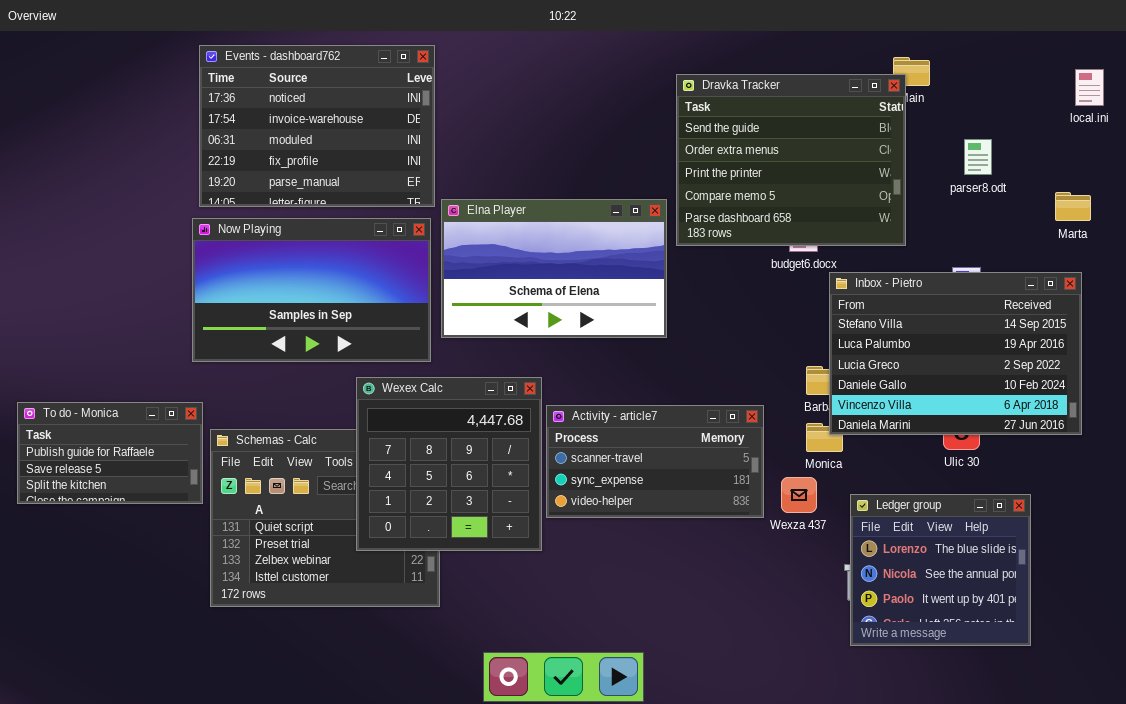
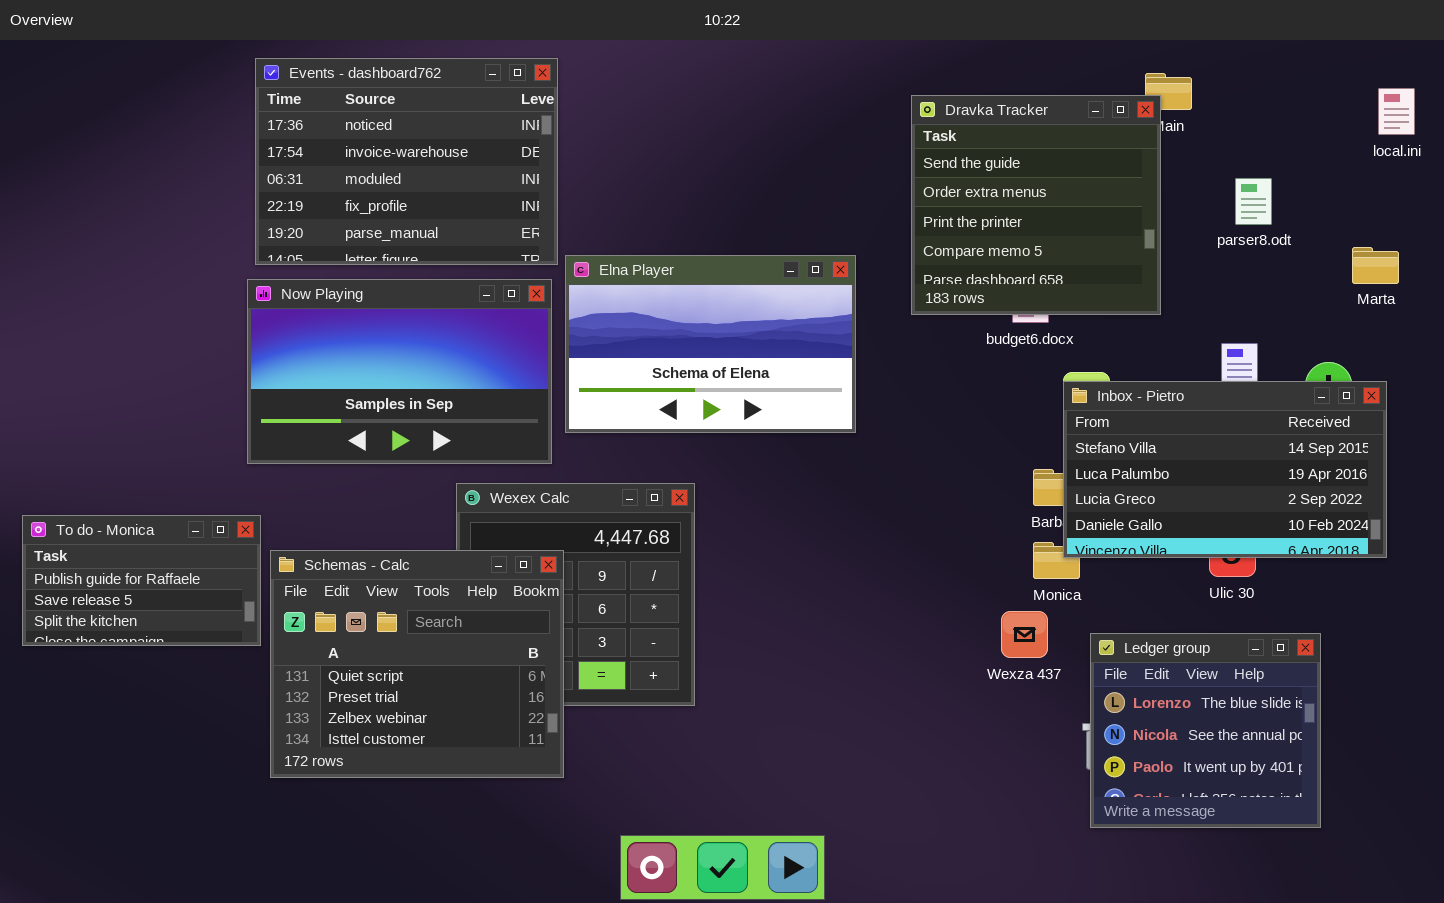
Dravka Tracker: [676,74,906,246] -> [911,95,1161,315], resized
Inbox - Pietro: [829,272,1082,435] -> [1063,381,1387,558], resized
Activity - article7: [546,405,764,518] -> none, closed
Schemas - Calc: [210,429,440,607] -> [270,550,564,778], raised

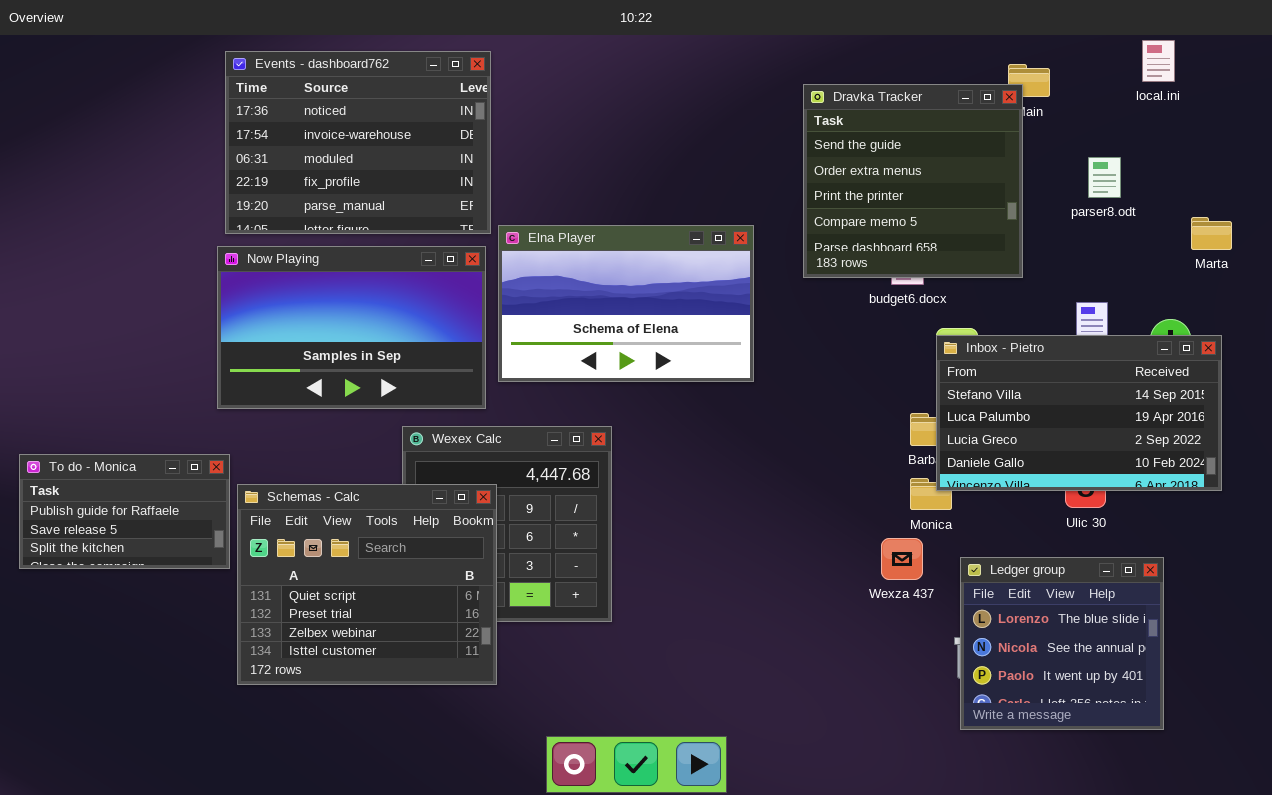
local.ini: [1378,88,1415,135] -> [1142,40,1175,82], moved

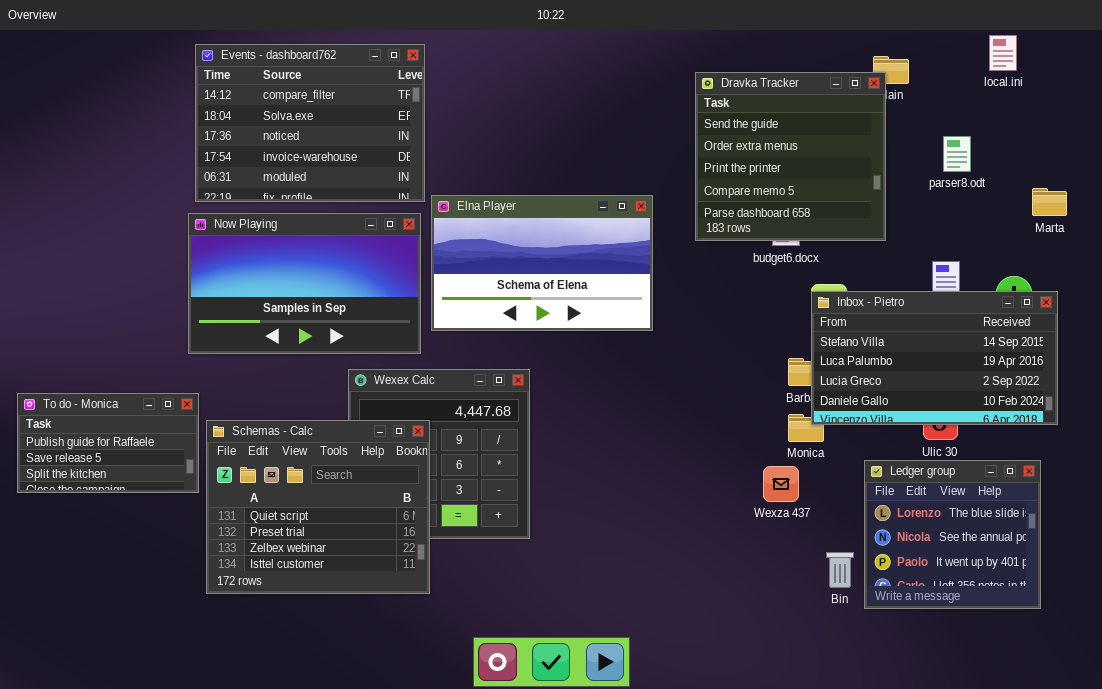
Events - dashboard762: [225,51,491,234] -> [195,44,425,202], scrolled up 2 rows
Ledger group: [960,557,1164,730] -> [864,460,1041,609], moved

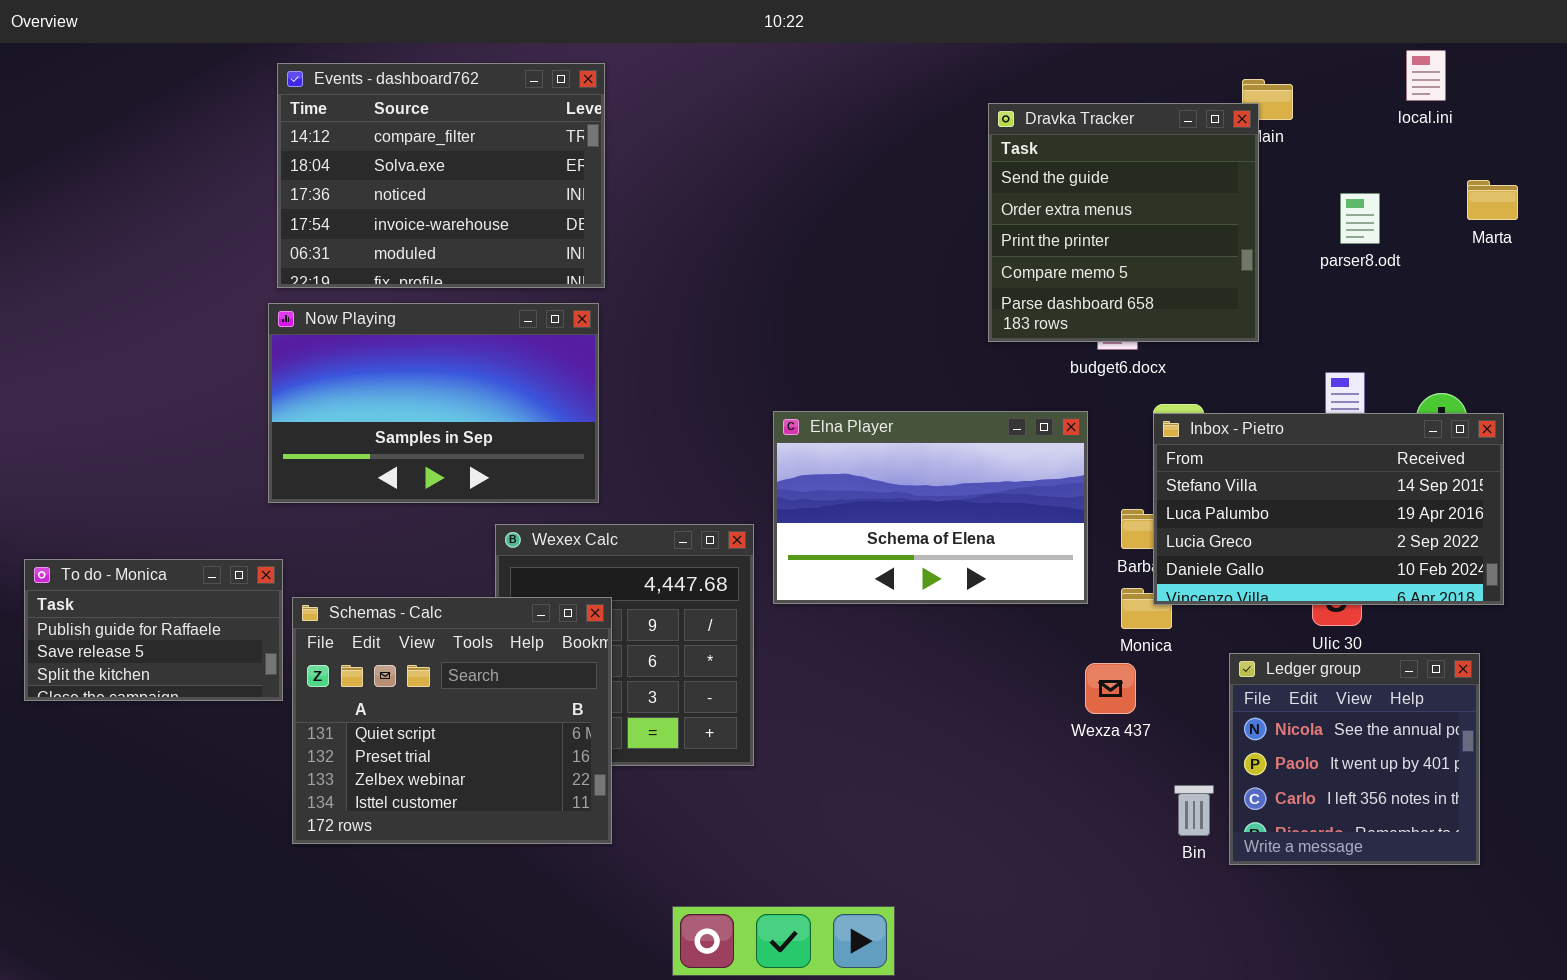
Marta: [1032,188,1067,216] -> [1467,180,1518,220], moved
Elna Player: [431,195,653,331] -> [773,411,1088,604], moved
Ledger group: [864,460,1041,609] -> [1229,653,1480,865], scrolled down 1 row

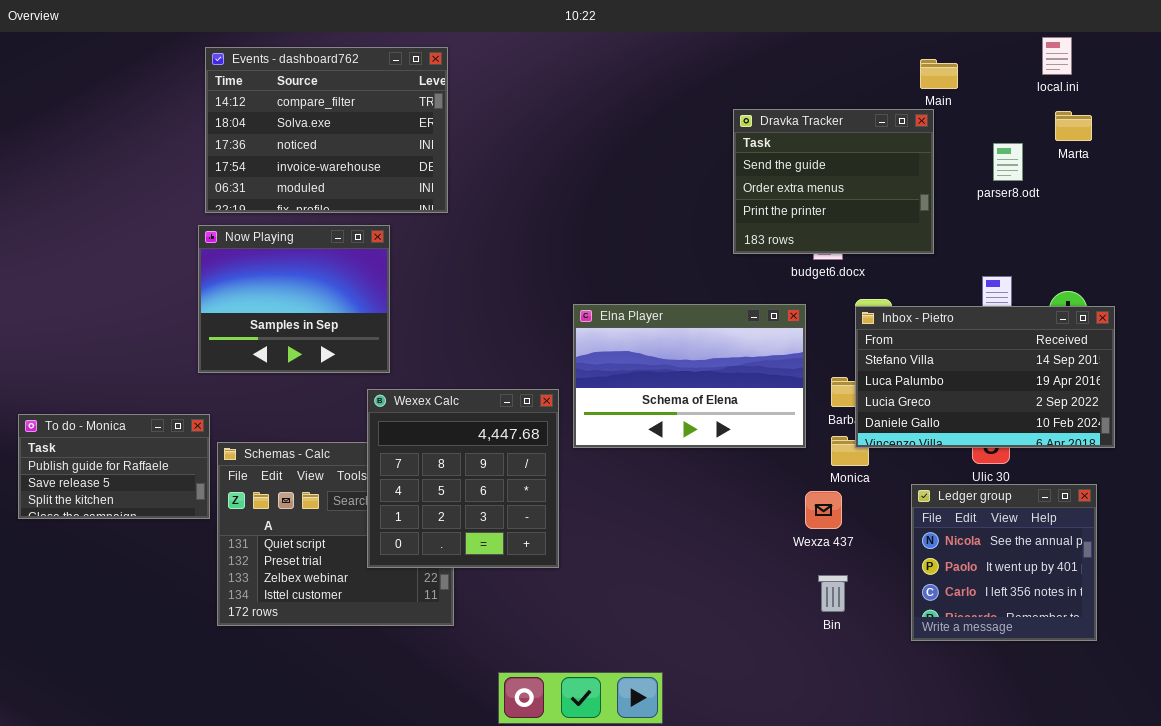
Dravka Tracker: [988,103,1259,342] -> [733,109,934,254], resized
Marta: [1467,180,1518,220] -> [1055,111,1092,141], moved
Now Playing: [268,303,599,503] -> [198,225,390,373], resized
Wexex Calc: [495,524,754,766] -> [367,389,559,568], raised
Bin: [1174,785,1214,836] -> [818,575,848,612], moved

